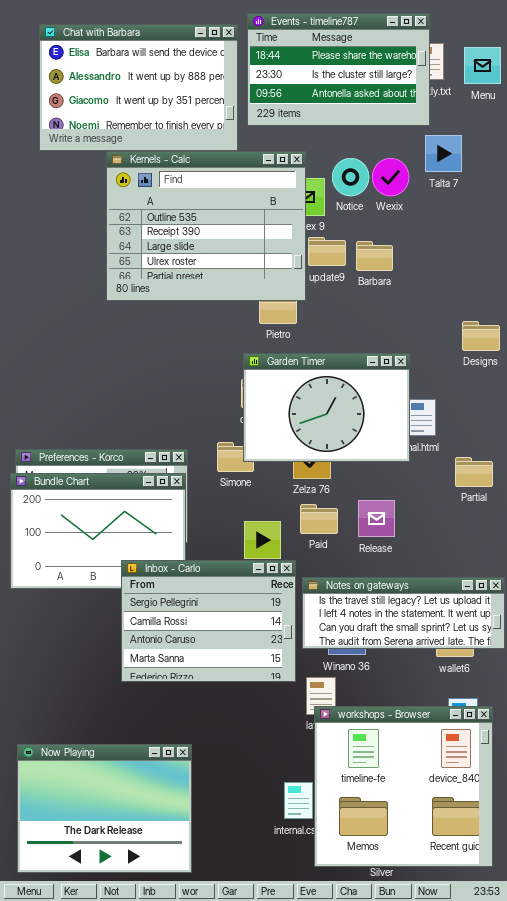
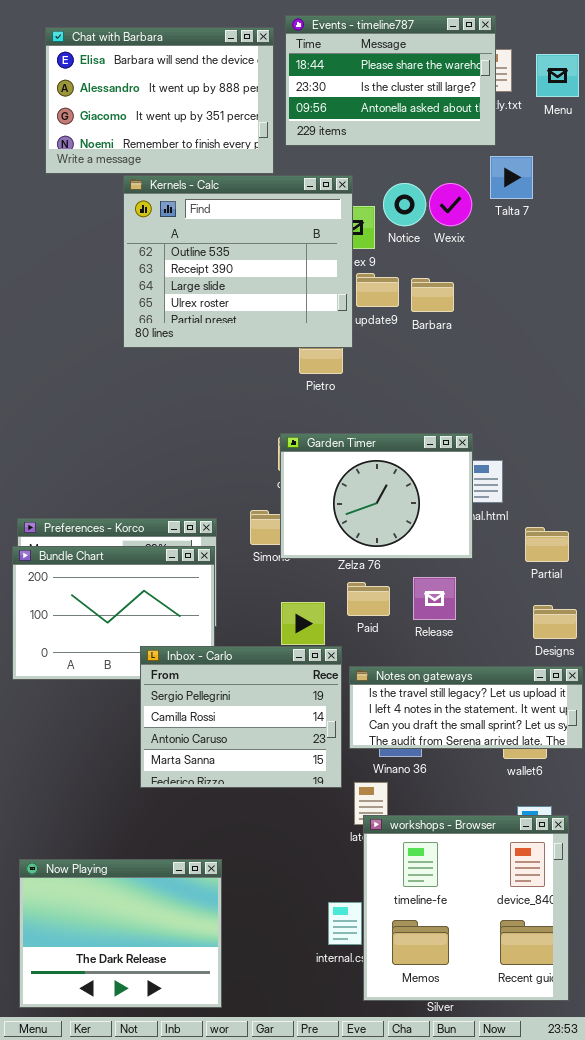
Designs: [462,321,500,351] -> [533,605,577,639], moved
Garden Timer: [243,353,410,462] -> [280,433,473,559], moved

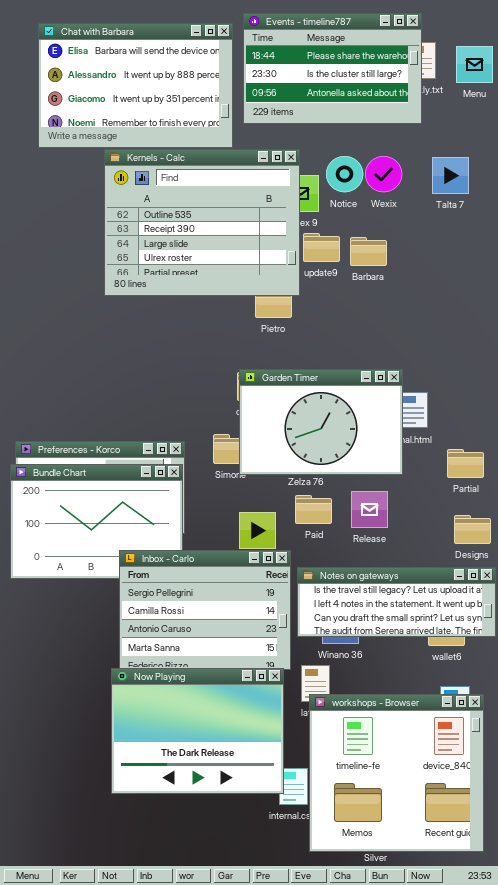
Talta 7: [490,156,533,199] -> [432,157,469,194], moved
Now Playing: [19,859,222,1008] -> [111,668,284,794], moved

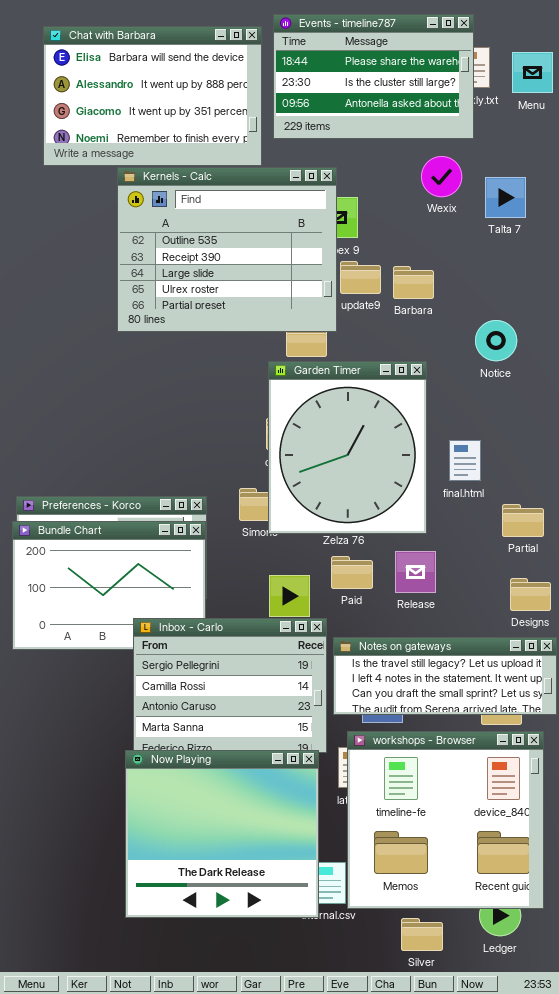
Notice: [326,156,363,192] -> [475,320,517,361], moved
Wexix: [365,156,402,192] -> [421,156,462,197], moved
Garden Timer: [239,369,403,475] -> [268,361,427,534], resized
Now Playing: [111,668,284,794] -> [125,750,319,918], resized
workshops - Browser: [309,694,484,852] -> [347,731,544,909], moved

